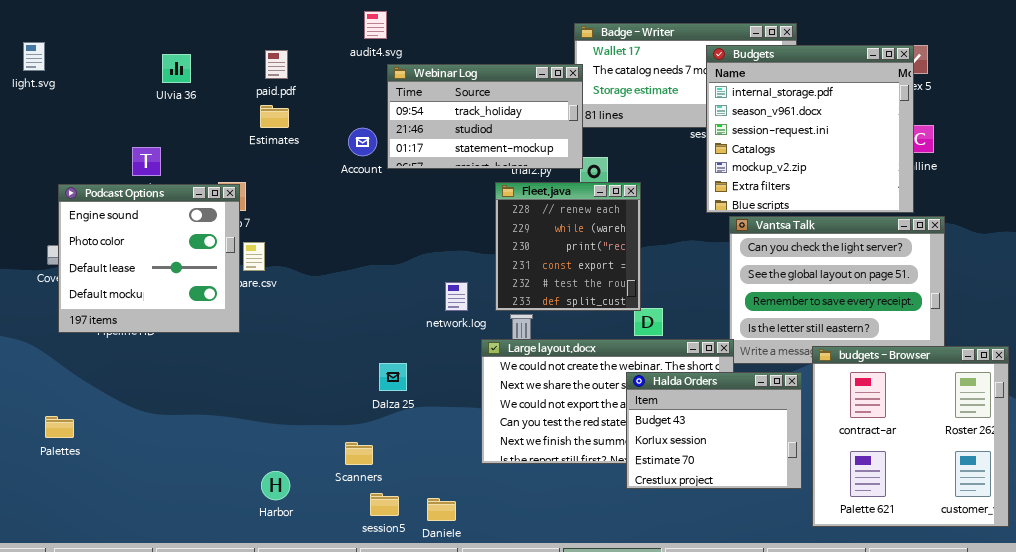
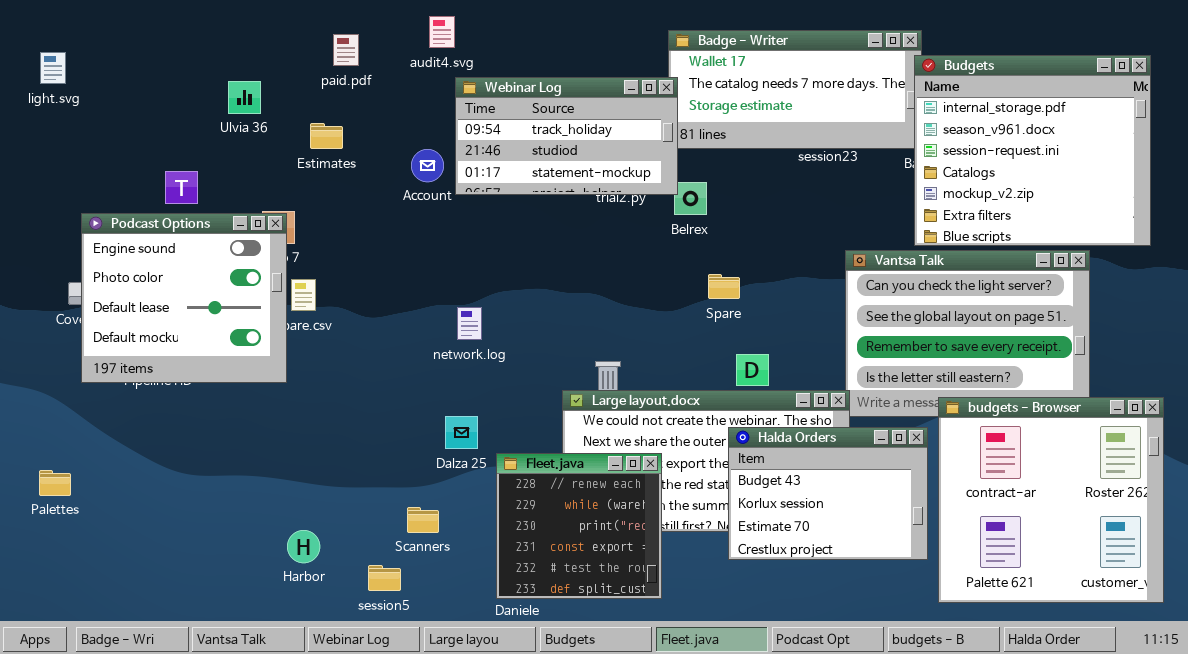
Budgets: [706,45,914,213] -> [914,55,1151,246], moved
paid.pdf: [265,50,288,79] -> [333,34,359,66], moved
Ulvia 36: [162,54,191,83] -> [228,81,261,114], moved
Fleet.java: [495,182,641,311] -> [496,453,662,599], moved
network.log: [445,282,468,311] -> [457,307,482,340], moved
Palettes: [45,416,74,438] -> [39,470,71,496], moved
Harbor: [261,471,290,500] -> [287,530,320,563], moved
session5: [370,493,399,516] -> [368,565,401,591], moved

